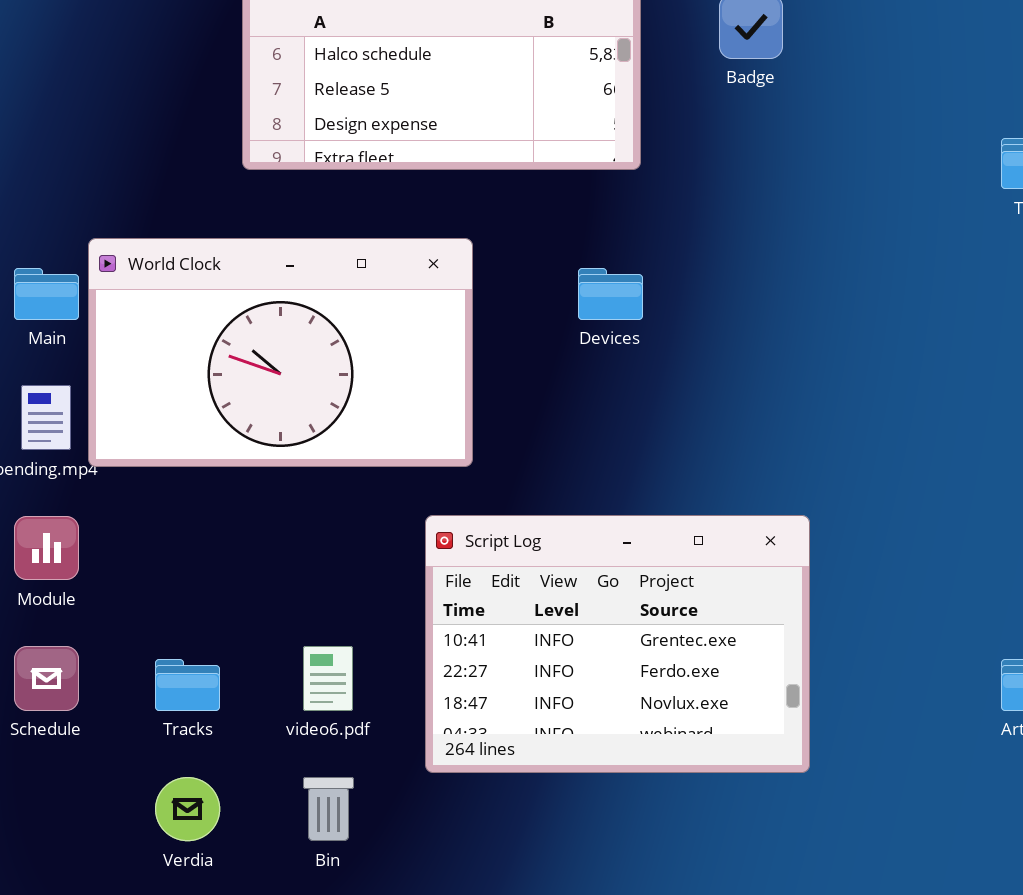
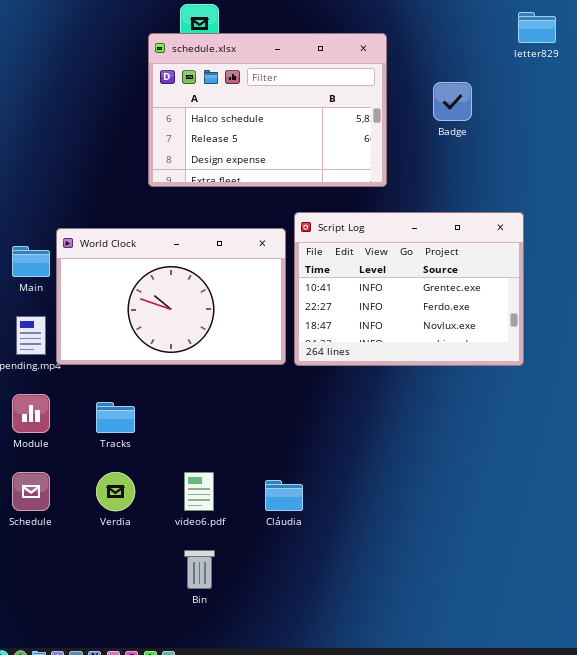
Script Log: [425,515,810,773] -> [294,212,524,366], moved
Tracks: [155,659,220,711] -> [96,402,135,433], moved
Verdia: [155,777,220,841] -> [96,472,135,511], moved

